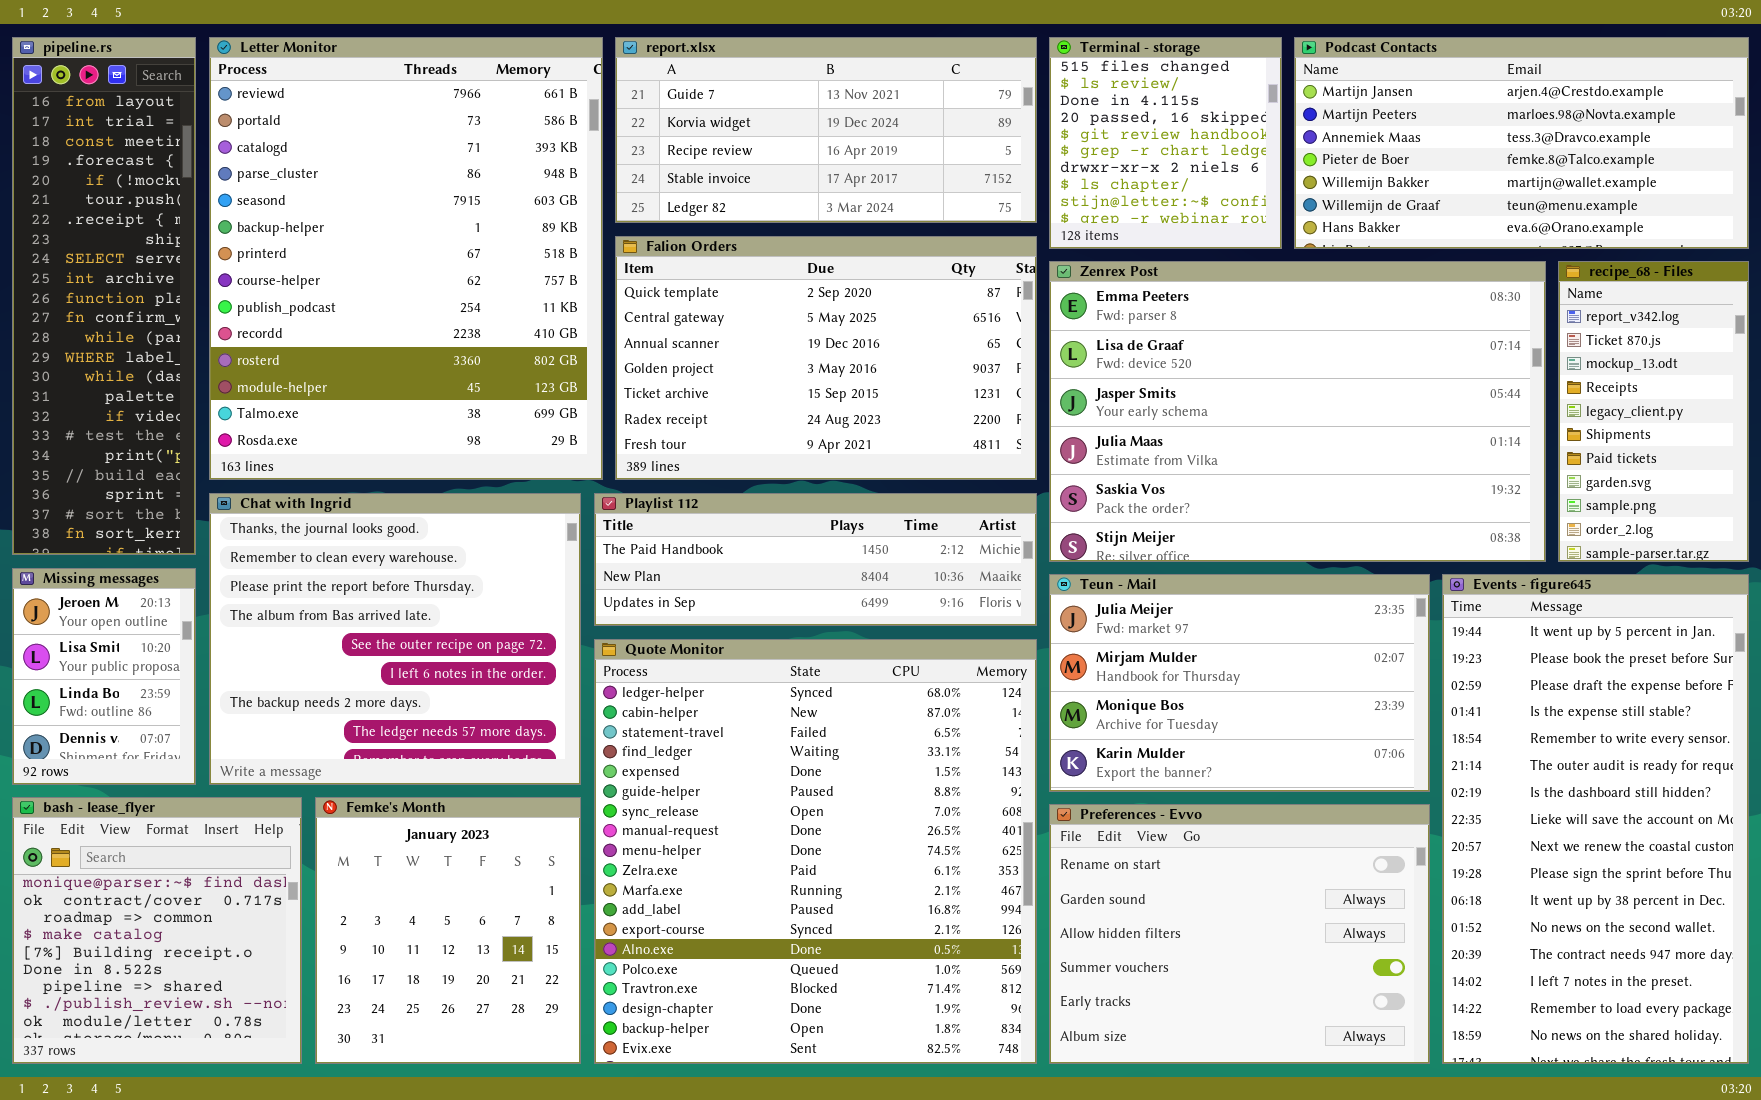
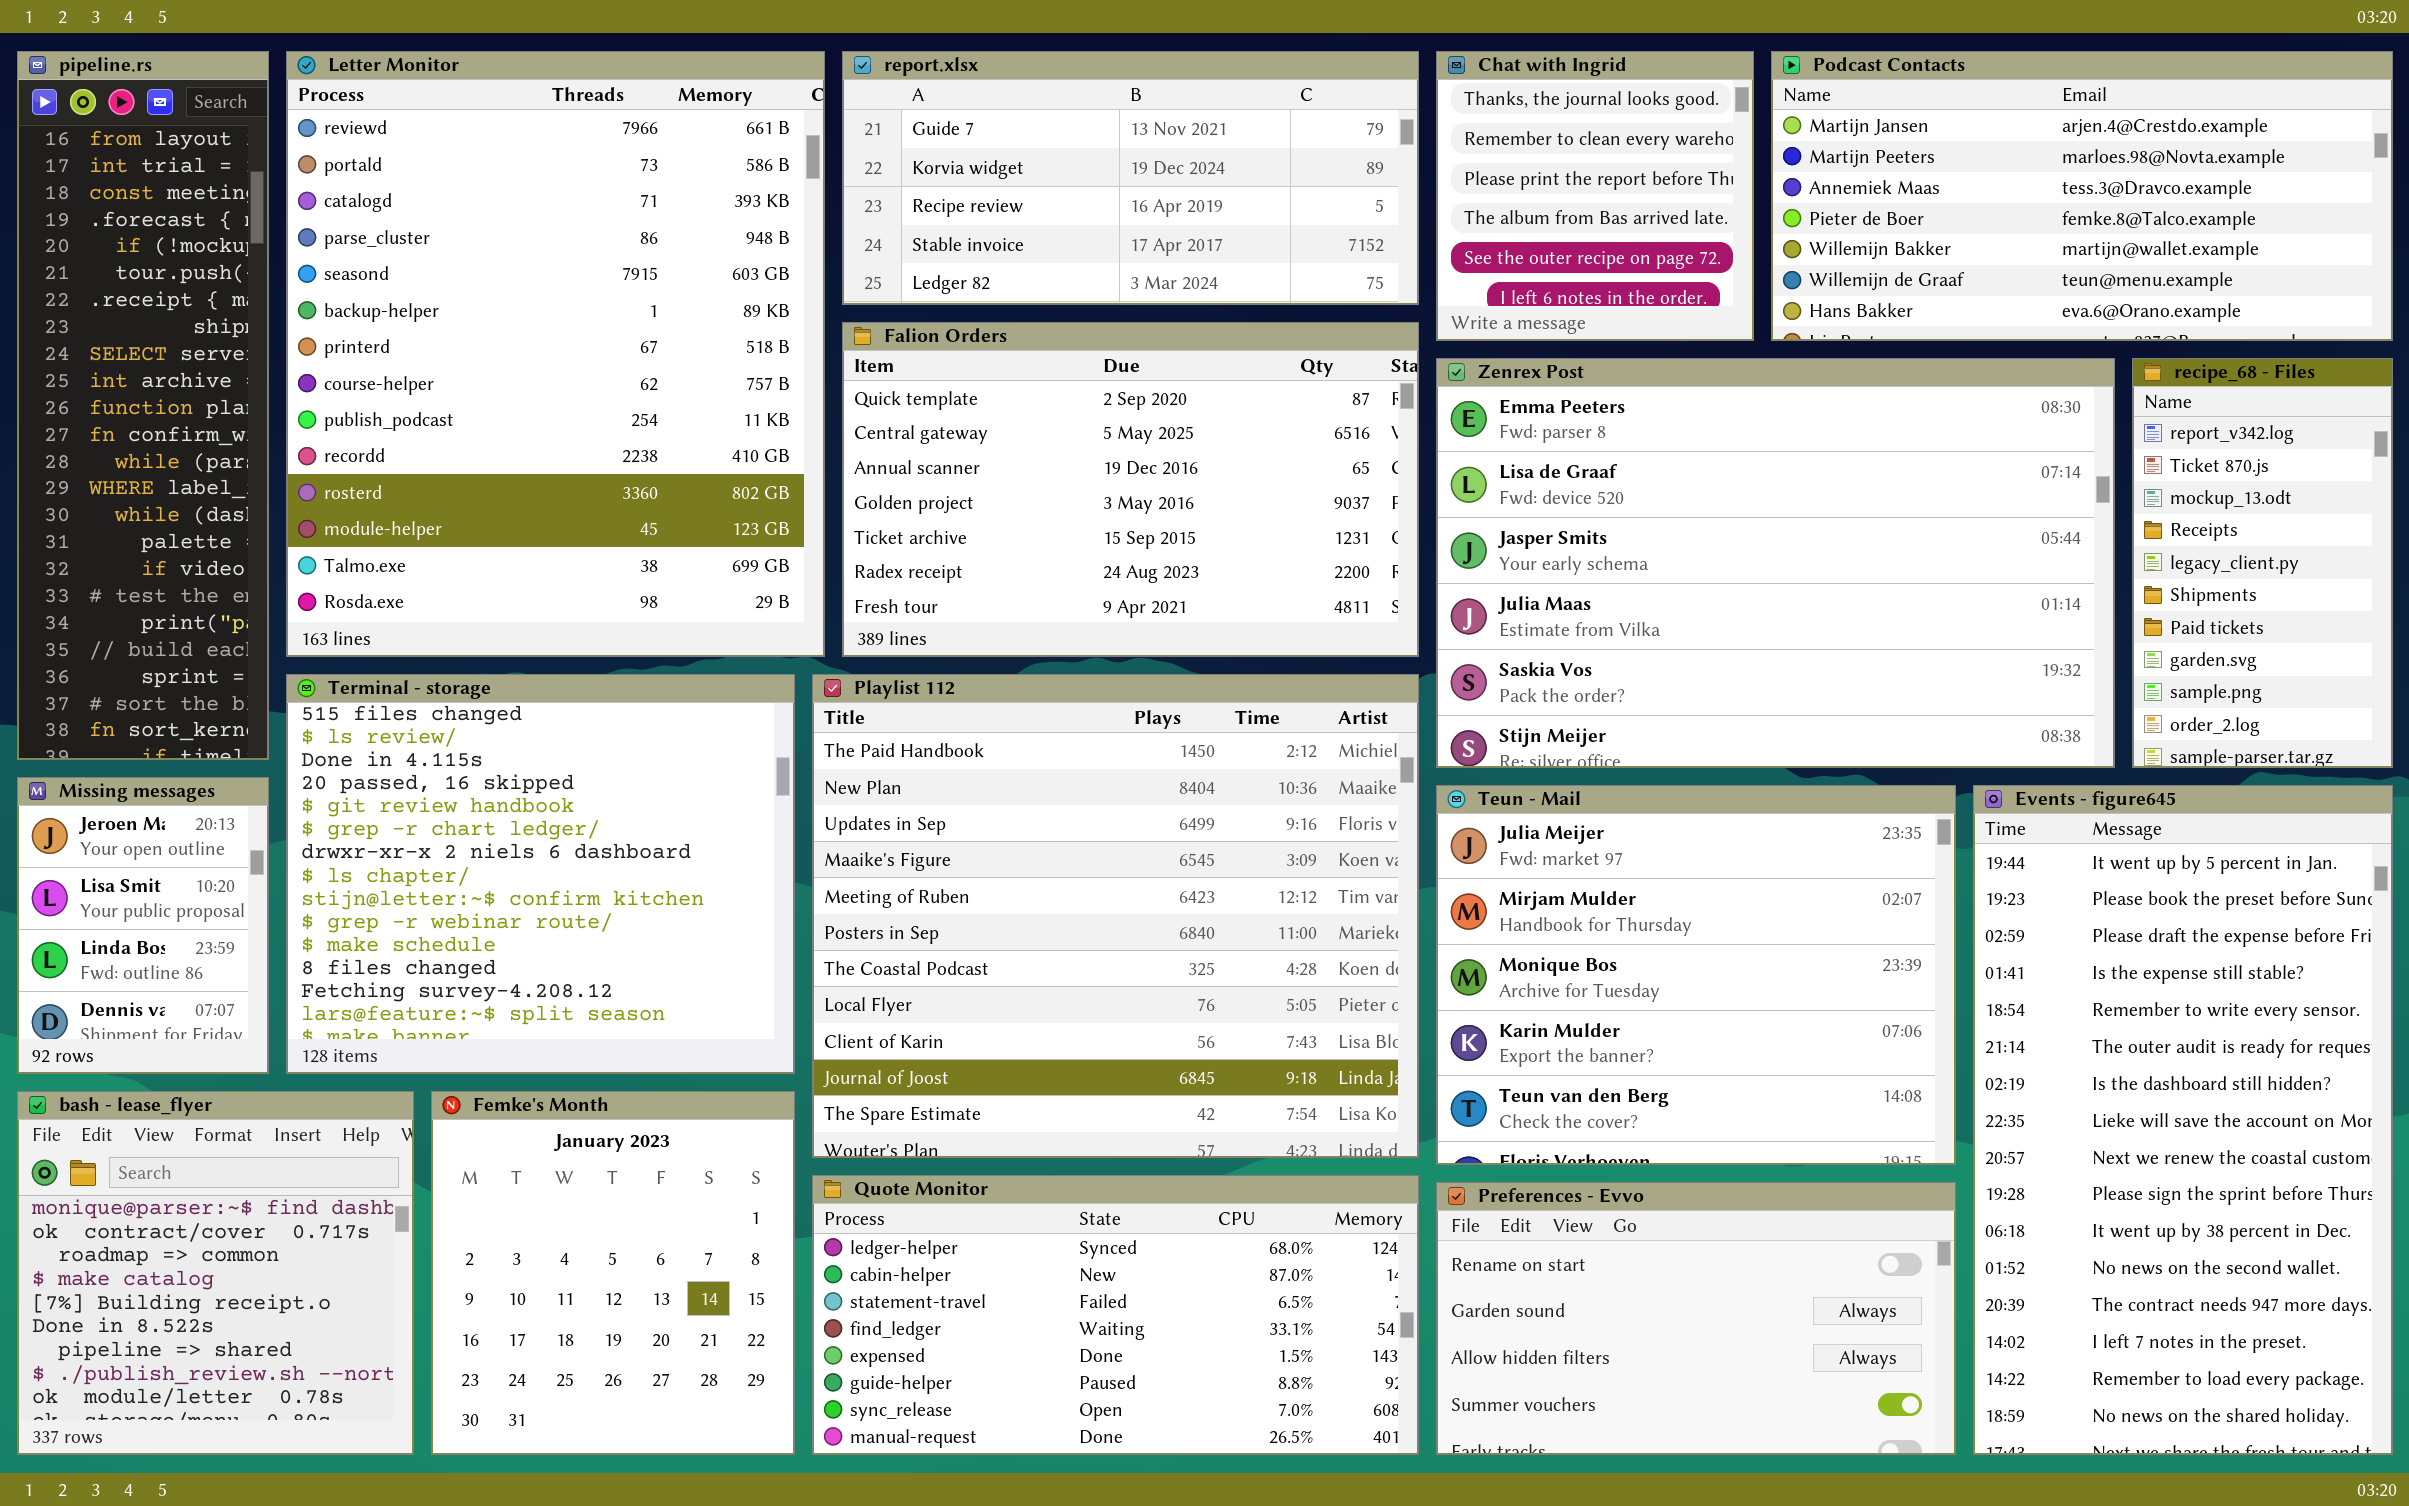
Terminal - storage: [1049,37,1282,249] -> [286,674,795,1074], moved, resized
Chat with Ingrid: [209,493,581,785] -> [1436,51,1754,341], moved, resized
Playlist 112: [594,493,1037,626] -> [812,674,1419,1158], resized
Teun - Mail: [1049,574,1430,792] -> [1436,785,1956,1165], resized
Quote Monitor: [594,639,1037,1064] -> [812,1175,1419,1455], resized
Preferences - Evvo: [1049,804,1430,1064] -> [1436,1182,1956,1455], resized

